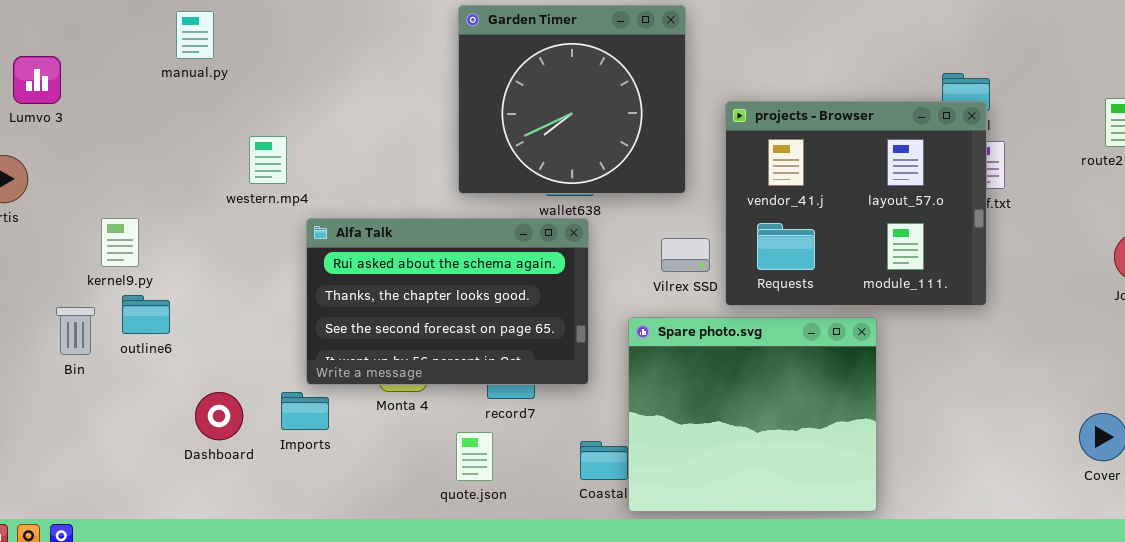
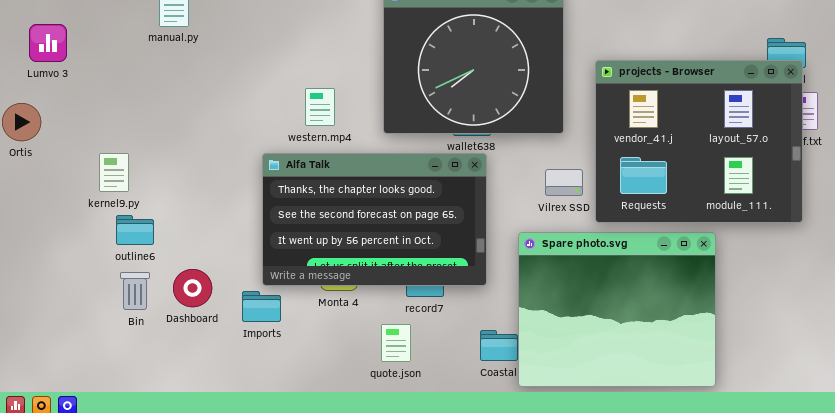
western.mp4: [249,136,287,184] -> [305,88,335,126], moved
Alfa Talk: [306,218,589,385] -> [262,153,487,286], scrolled down 1 row
Bin: [56,307,95,355] -> [120,272,150,310], moved
Dashboard: [195,392,243,440] -> [173,269,212,307], moved

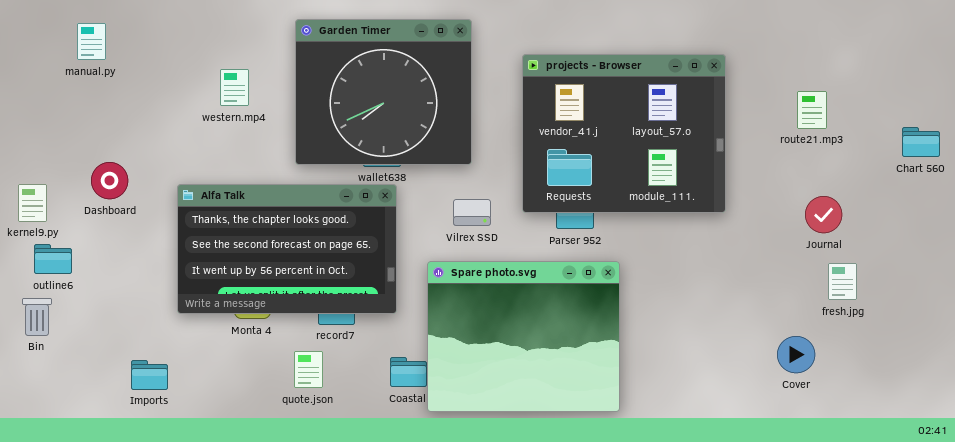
projects - Browser: [595,60,803,223] -> [522,54,726,213], moved
western.mp4: [305,88,335,126] -> [220,69,249,106], moved
Dashboard: [173,269,212,307] -> [91,162,128,199], moved
Bin: [120,272,150,310] -> [22,298,52,336], moved
Imports: [242,291,281,322] -> [131,360,168,390], moved

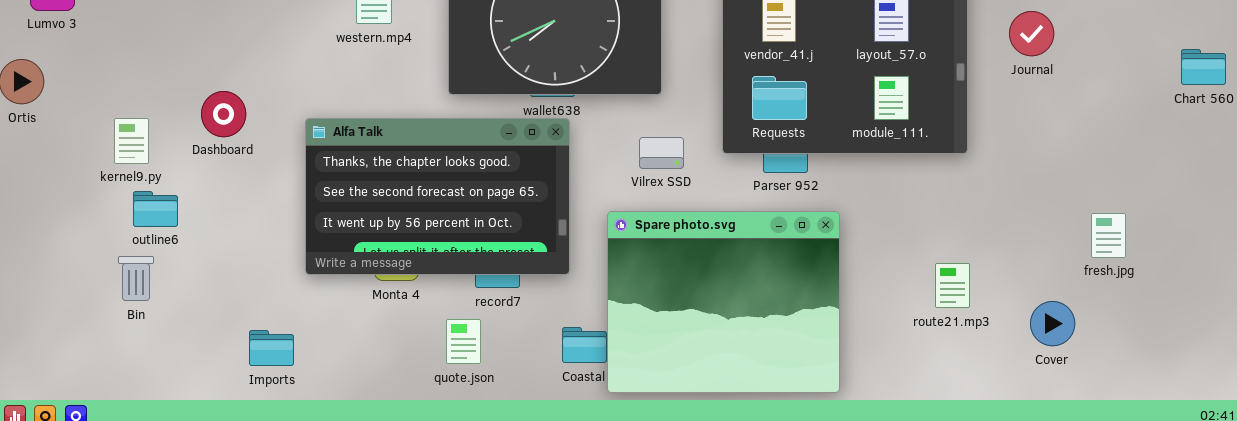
route21.mp3: [797,91,827,129] -> [935,263,970,308], moved
Journal: [805,196,842,233] -> [1009,11,1054,56], moved

